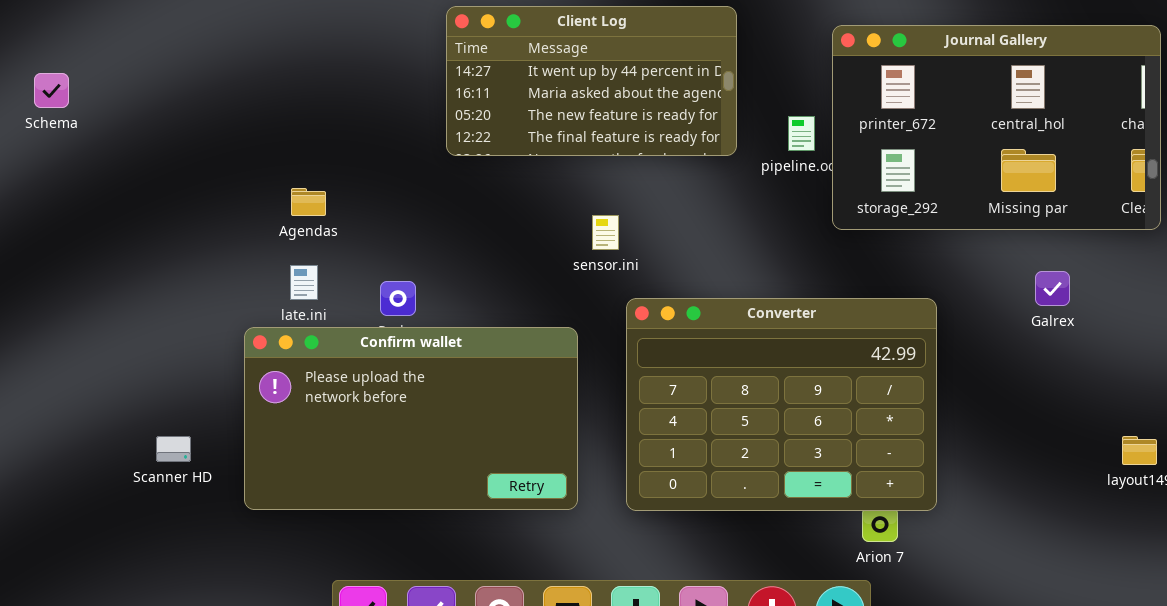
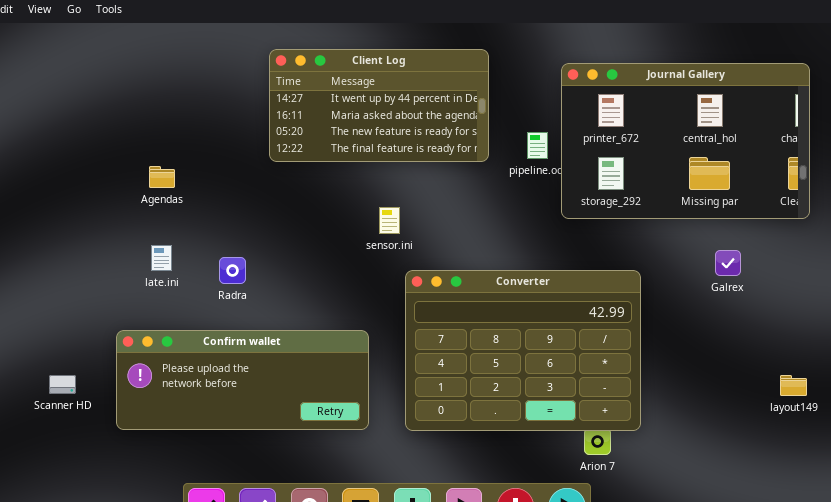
Agendas: [291,188,326,216] -> [149,166,175,188], moved
Confirm wallet: [244,327,578,510] -> [116,330,369,430], resized

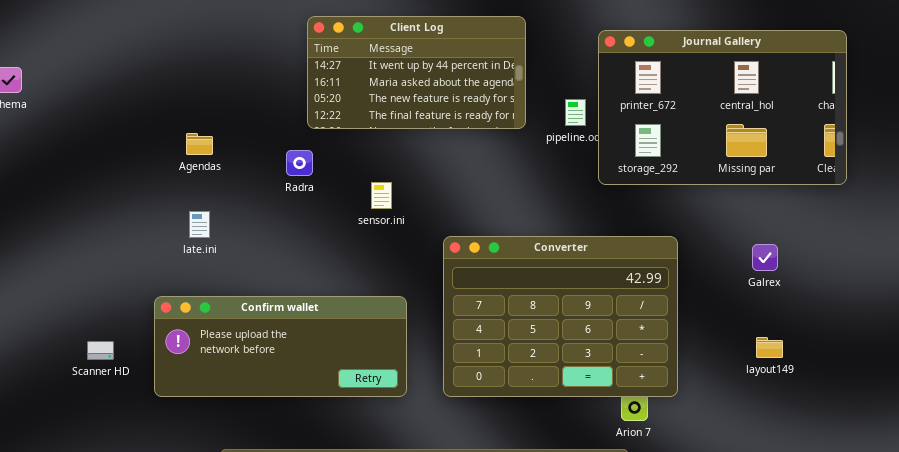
sensor.ini: [379,207,400,234] -> [371,182,392,209], moved
Galrex: [715,250,741,276] -> [752,244,778,271], moved
Radra: [219,257,246,284] -> [286,150,313,176], moved
layout149: [780,375,807,396] -> [756,337,783,358], moved

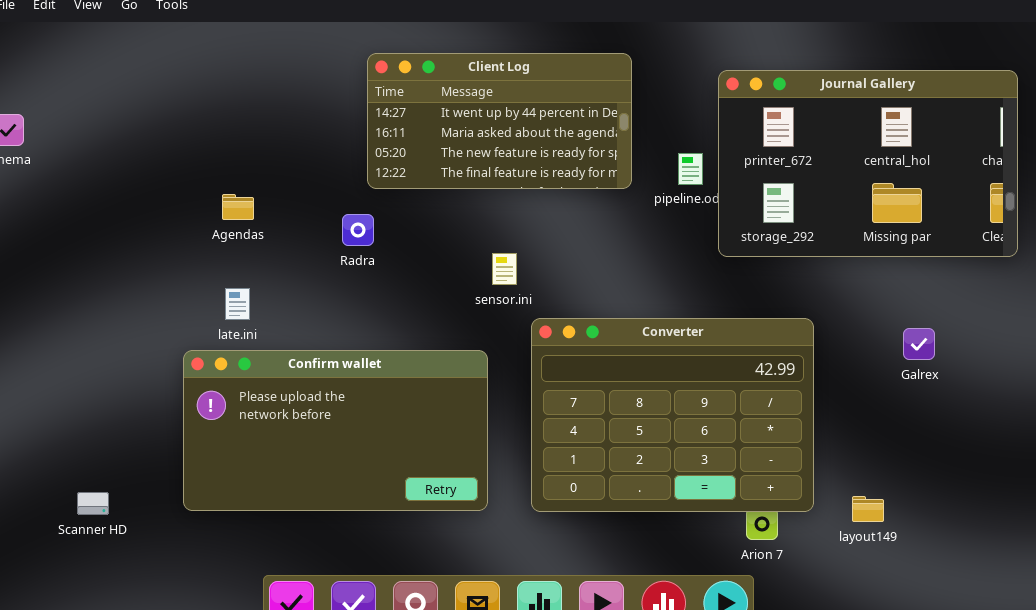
sensor.ini: [371,182,392,209] -> [492,253,517,285], moved
Confirm wallet: [154,296,407,397] -> [183,350,488,511], resized
layout149: [756,337,783,358] -> [852,496,884,522], moved
Scanner HD: [87,341,114,360] -> [77,492,109,515], moved

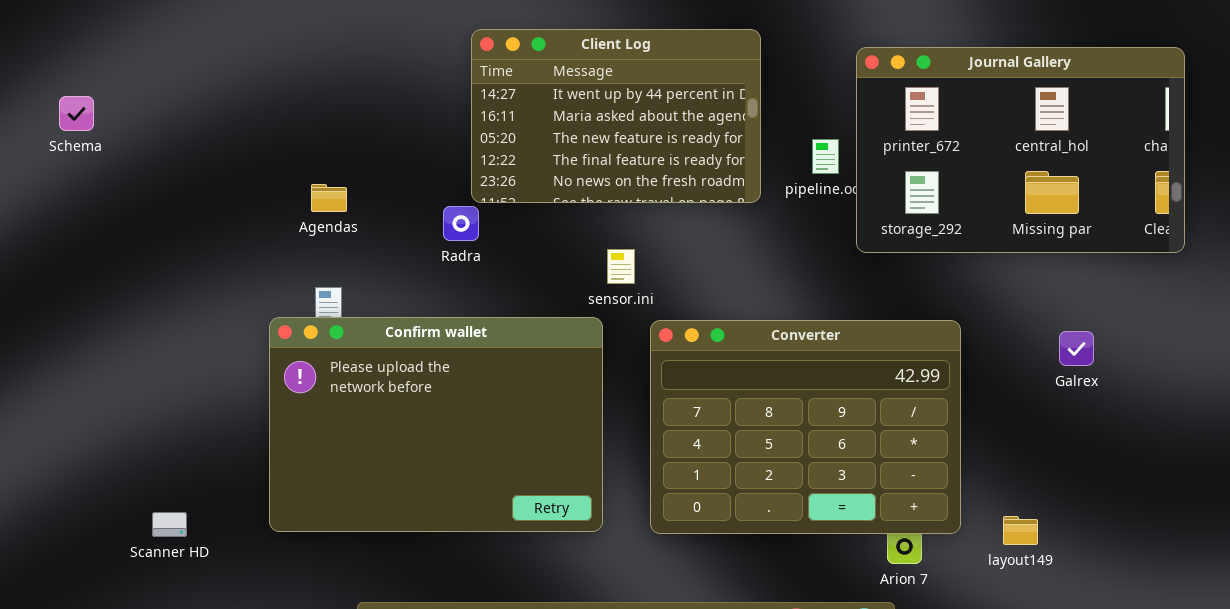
Client Log: [367,53,632,189] -> [471,29,761,203], resized
Confirm wallet: [183,350,488,511] -> [269,317,603,532], resized

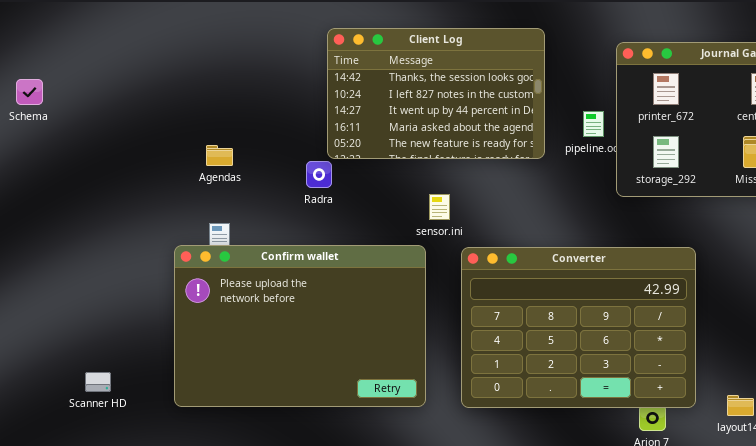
Client Log: [471,29,761,203] -> [327,28,545,159], scrolled up 2 rows
Scanner HD: [152,512,187,537] -> [85,372,111,392], moved

